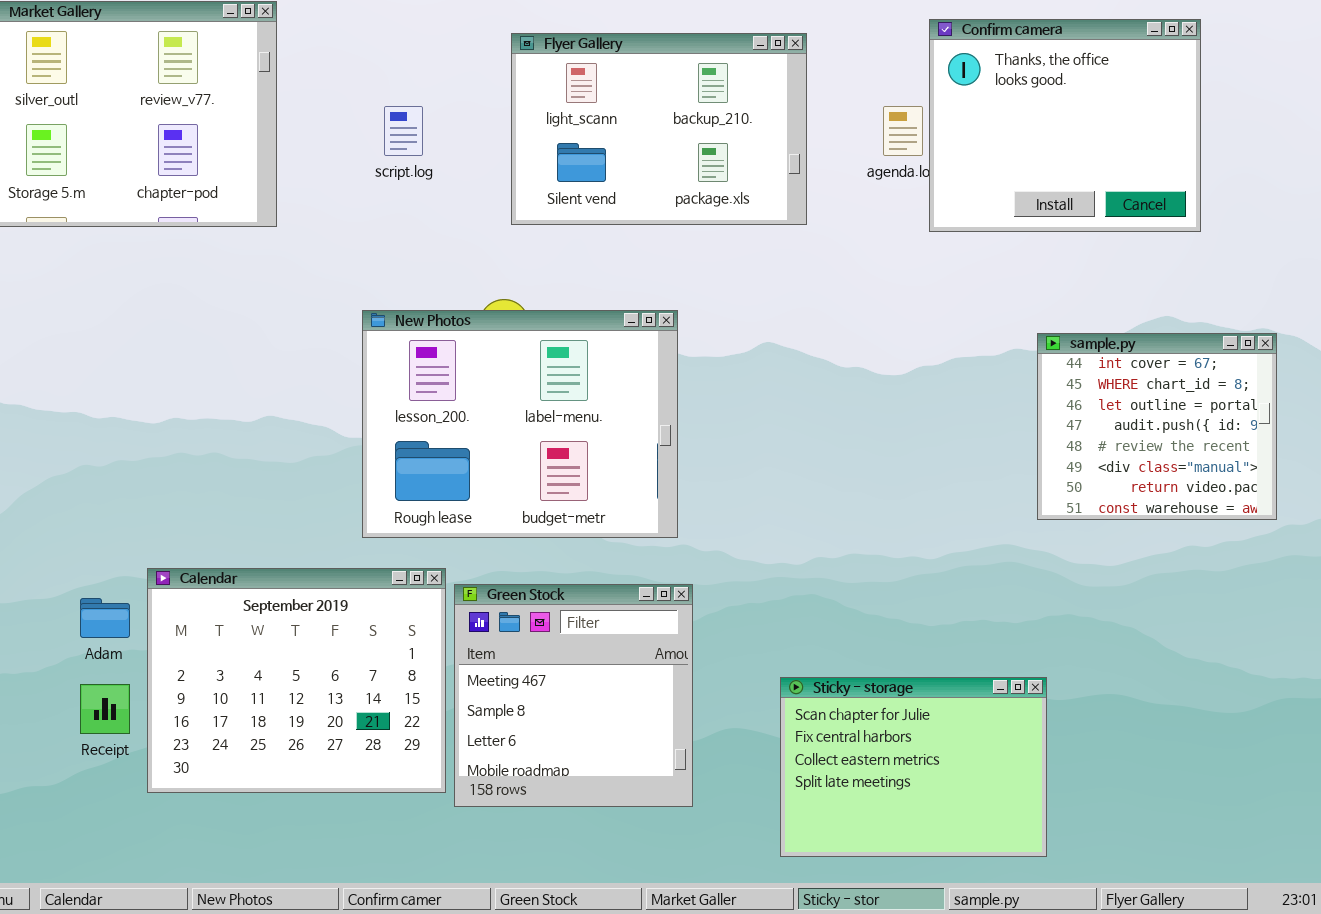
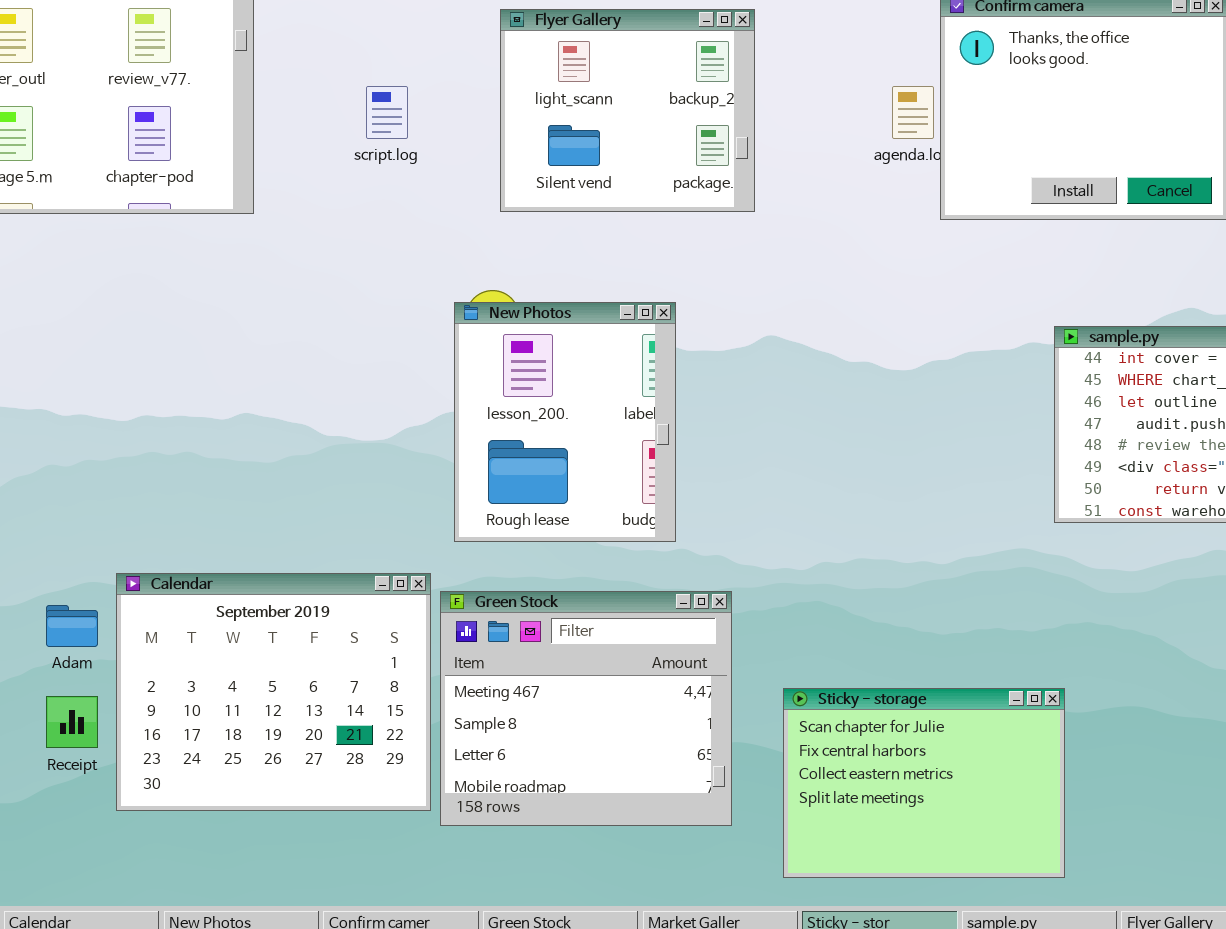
Flyer Gallery: [511,33,807,225] -> [500,9,755,212], resized
New Photos: [362,310,678,538] -> [454,302,676,542], resized
Green Stock: [454,584,693,807] -> [440,591,732,826], resized

